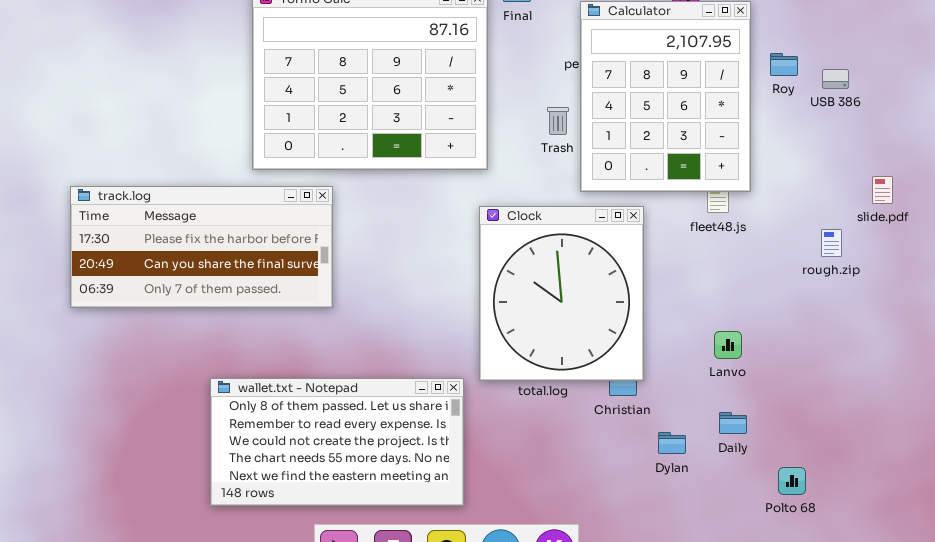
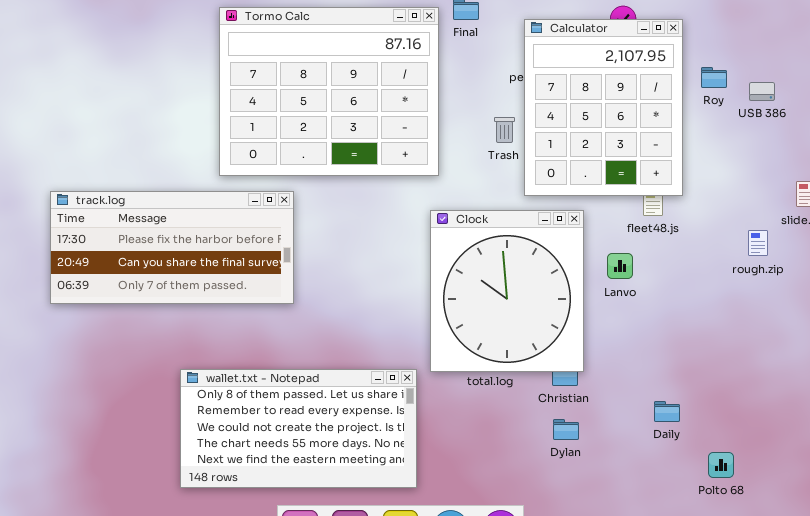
Lanvo: [714,331,742,359] -> [607,253,633,279], moved
Dylan: [658,432,686,454] -> [553,419,579,440], moved

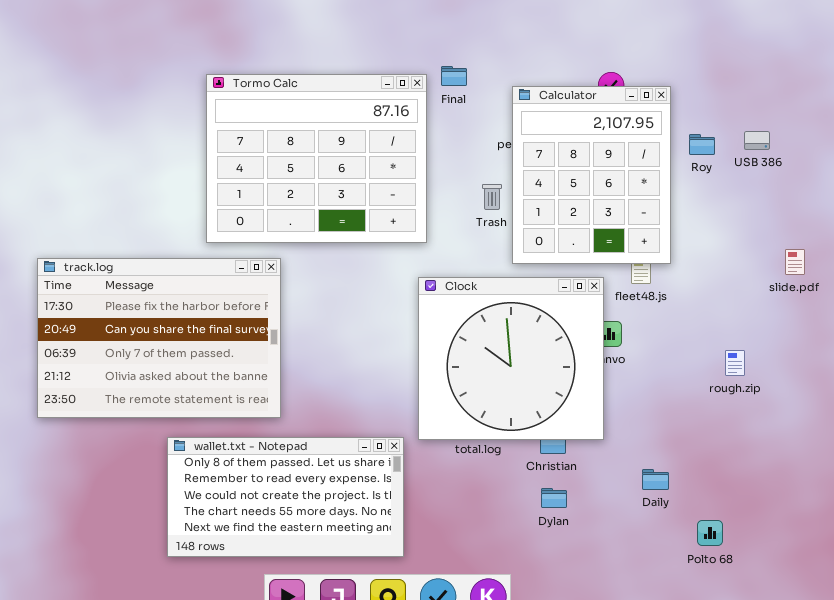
USB 386: [749,82,775,101] -> [744,131,770,150], moved
track.log: [50,191,294,304] -> [37,258,281,418], resized
Clock: [430,210,584,372] -> [418,277,604,440], resized
rough.zip: [748,230,768,256] -> [725,350,745,376], moved

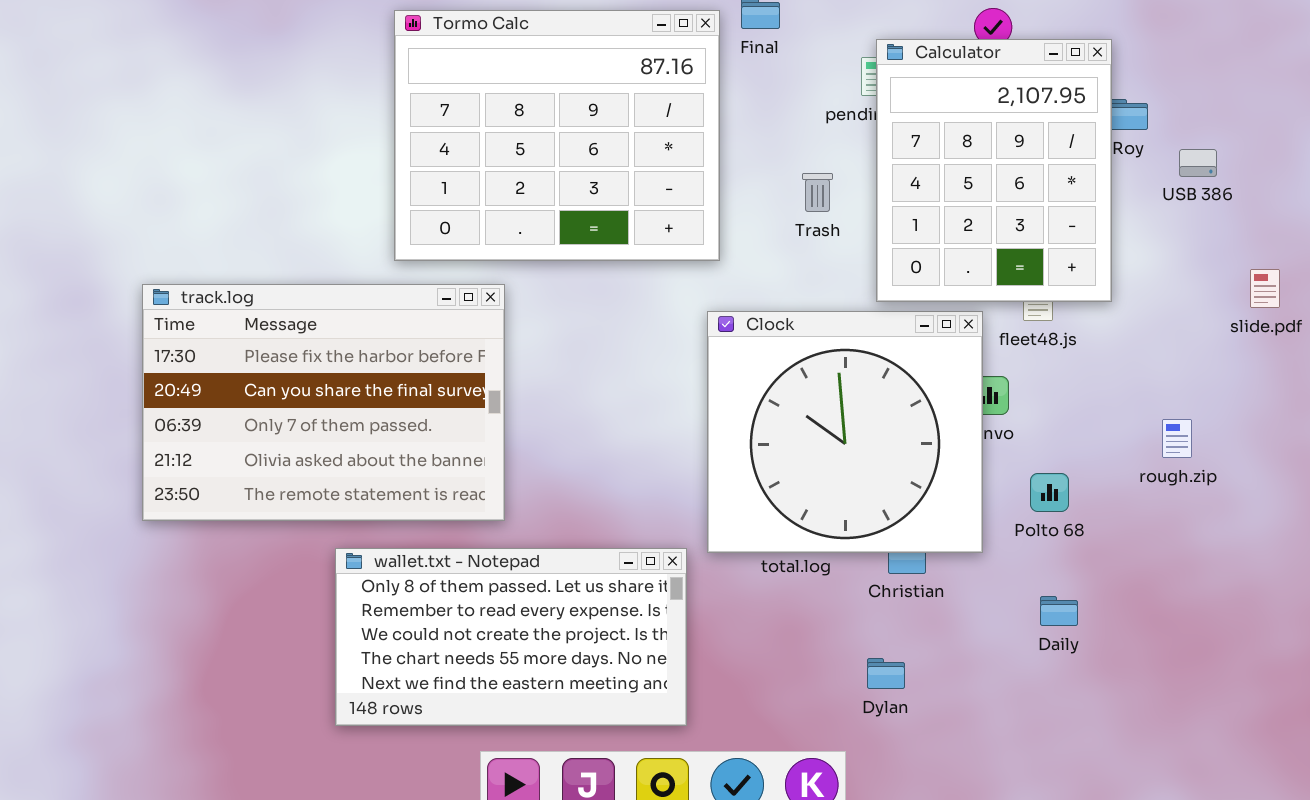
Calculator: [512,86,671,264] -> [876,39,1112,302], moved
USB 386: [744,131,770,150] -> [1179,149,1217,177], moved
Dylan: [541,488,567,508] -> [867,658,905,689], moved
Polto 68: [697,520,723,546] -> [1030,473,1069,512], moved

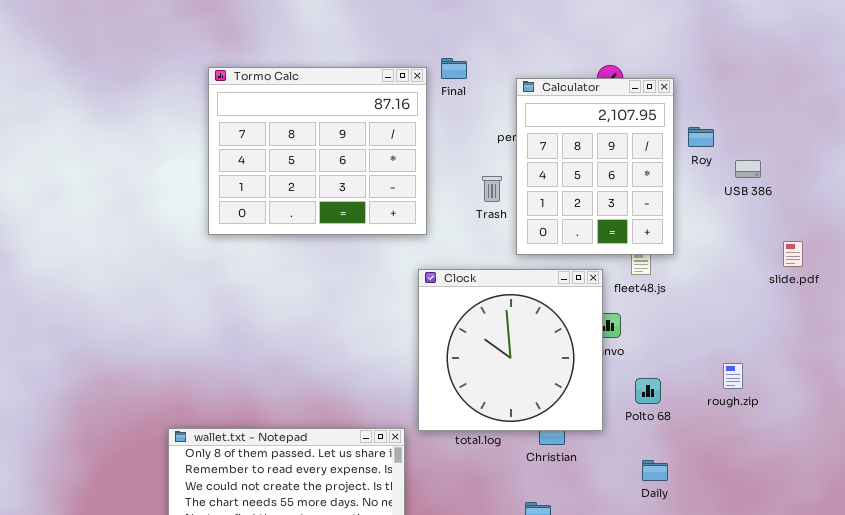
Calculator: [876,39,1112,302] -> [516,78,674,255], moved
track.log: [142,284,505,521] -> none, closed
rough.zip: [1162,419,1192,458] -> [723,363,743,389], moved

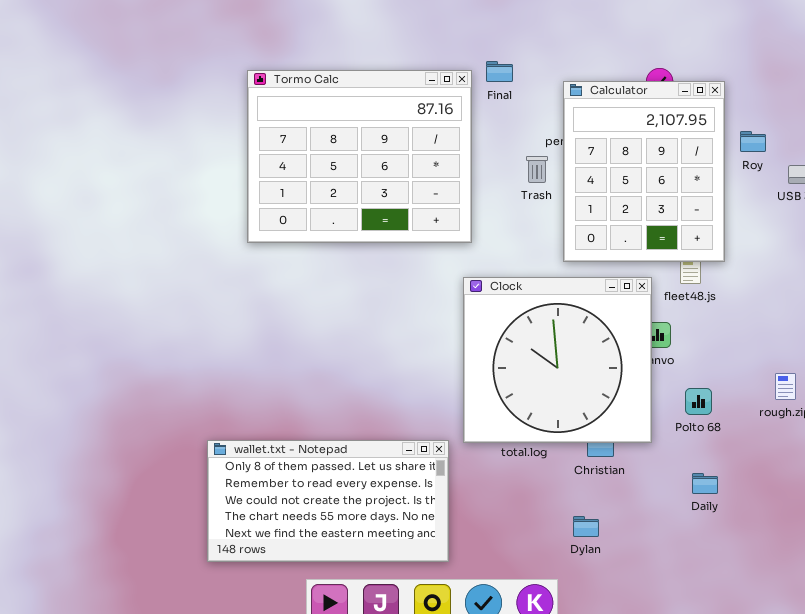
Trash: [482,176,502,202] -> [526,156,548,183], moved

